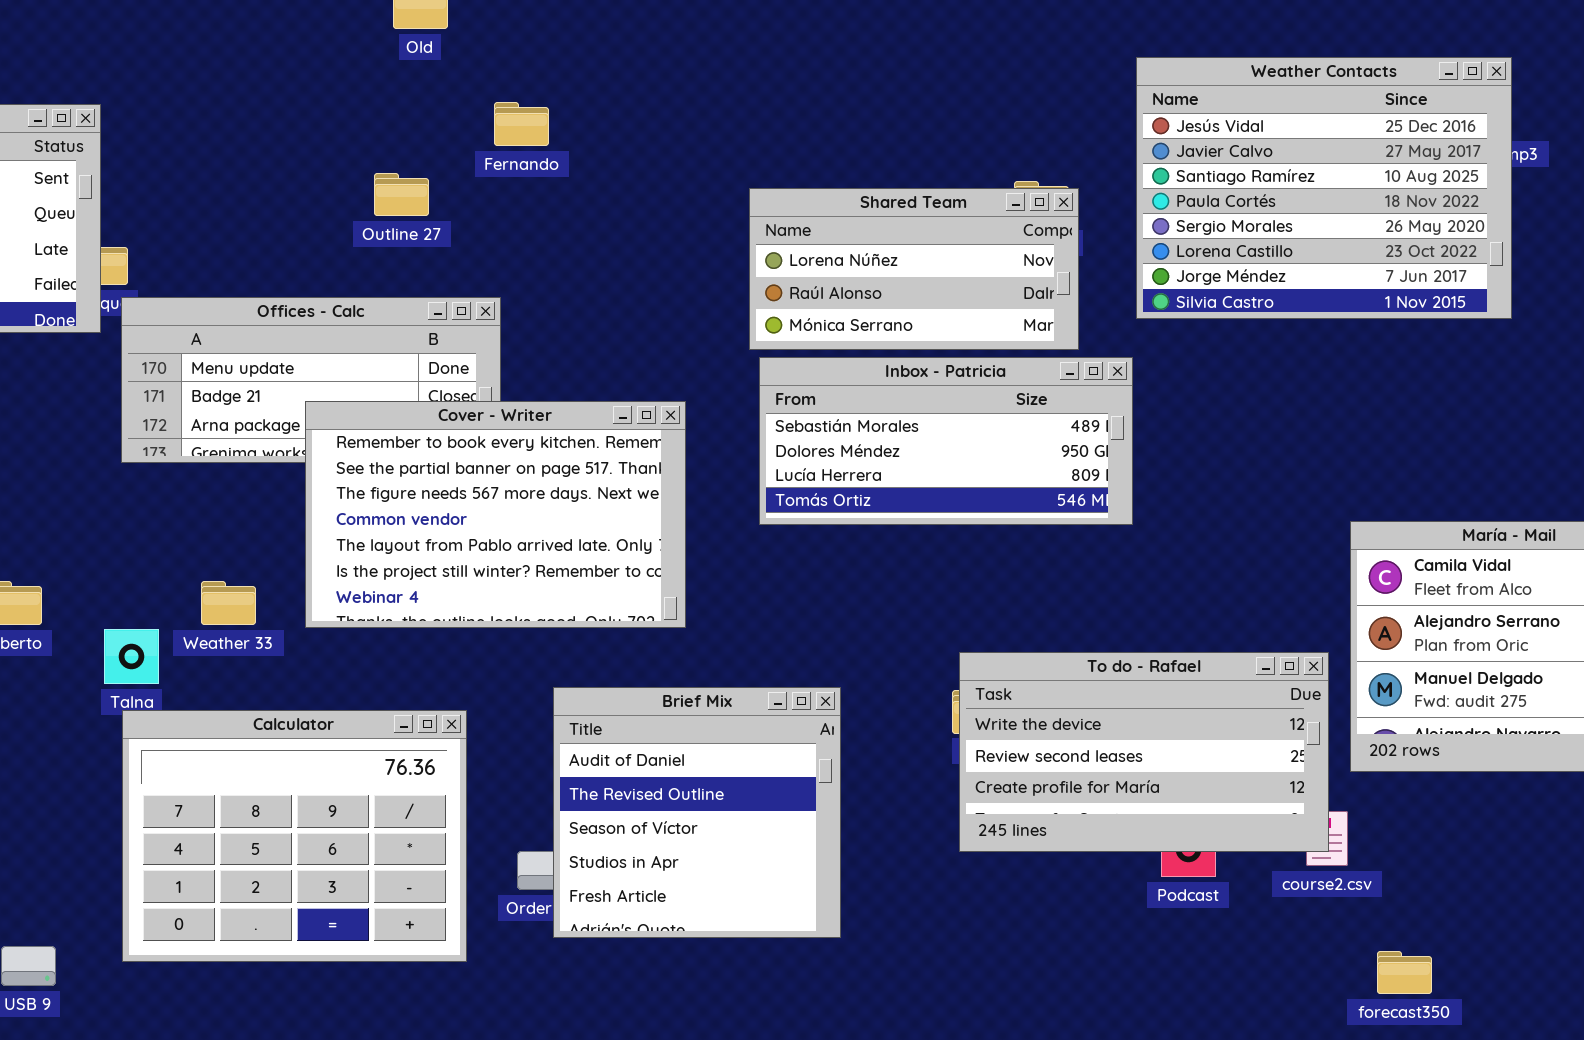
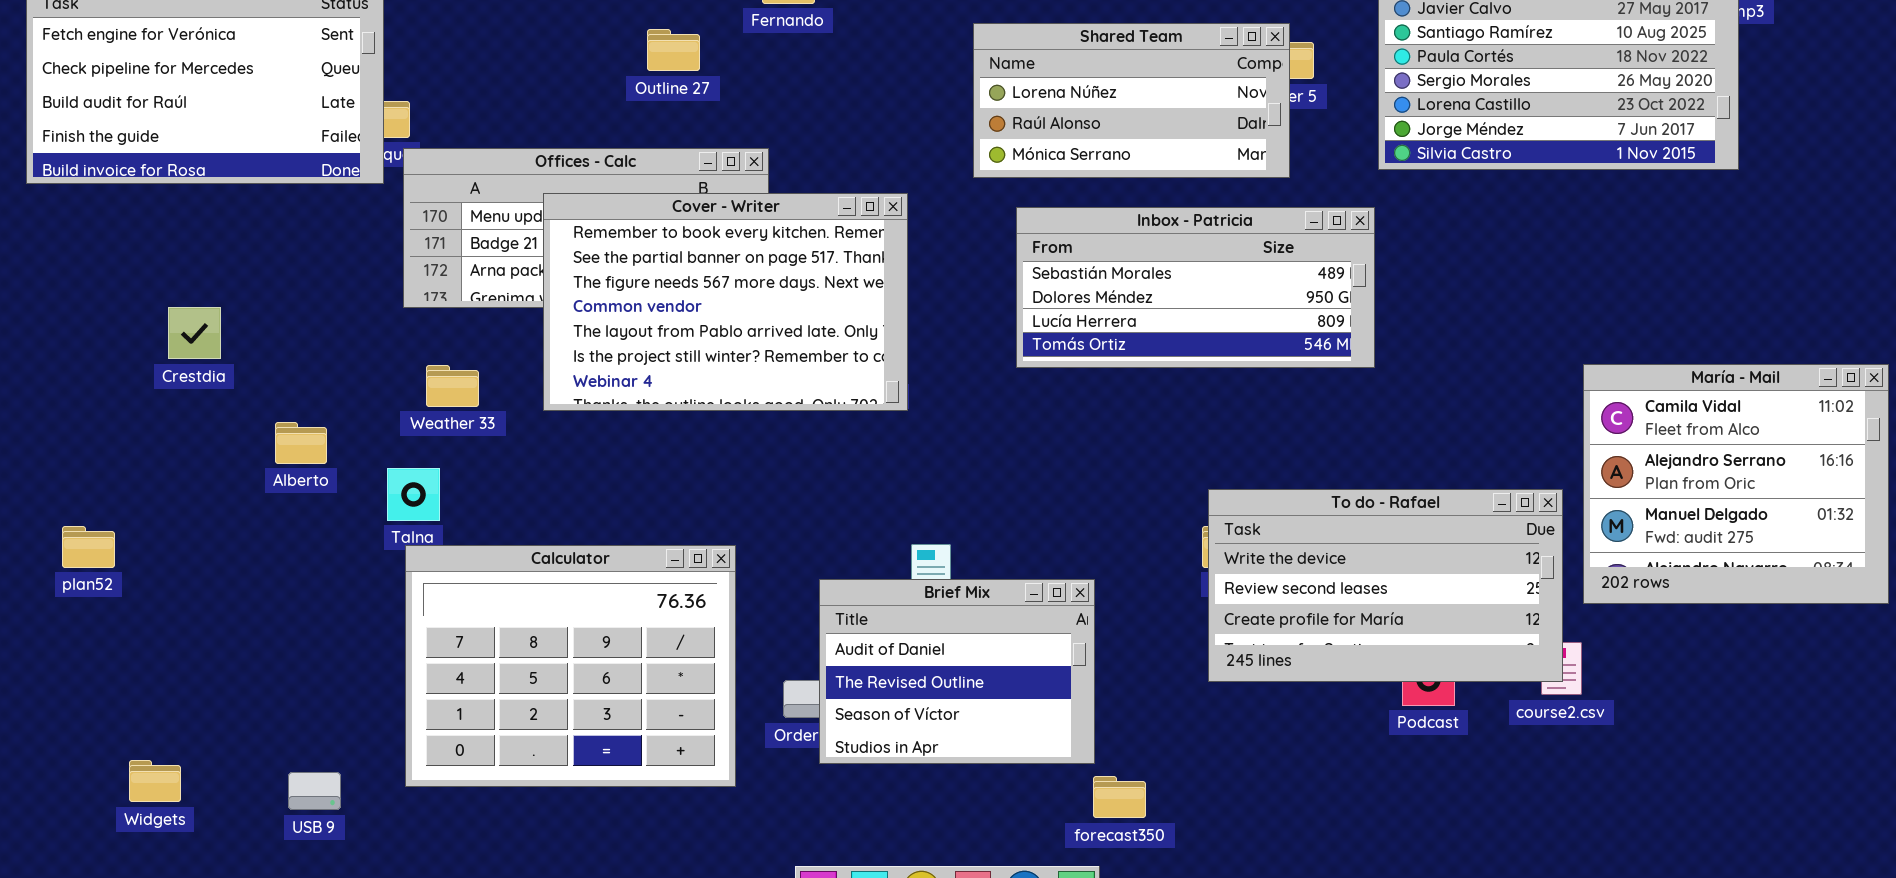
Shared Team: [749,188,1079,350] -> [973,23,1290,178], moved
Cover - Writer: [305,401,686,628] -> [543,193,908,411], moved
Weather 33: [201,581,256,625] -> [426,365,479,407], moved
Brief Mix: [553,687,841,938] -> [819,579,1095,764], resized
forecast350: [1377,951,1432,994] -> [1093,776,1146,818], moved

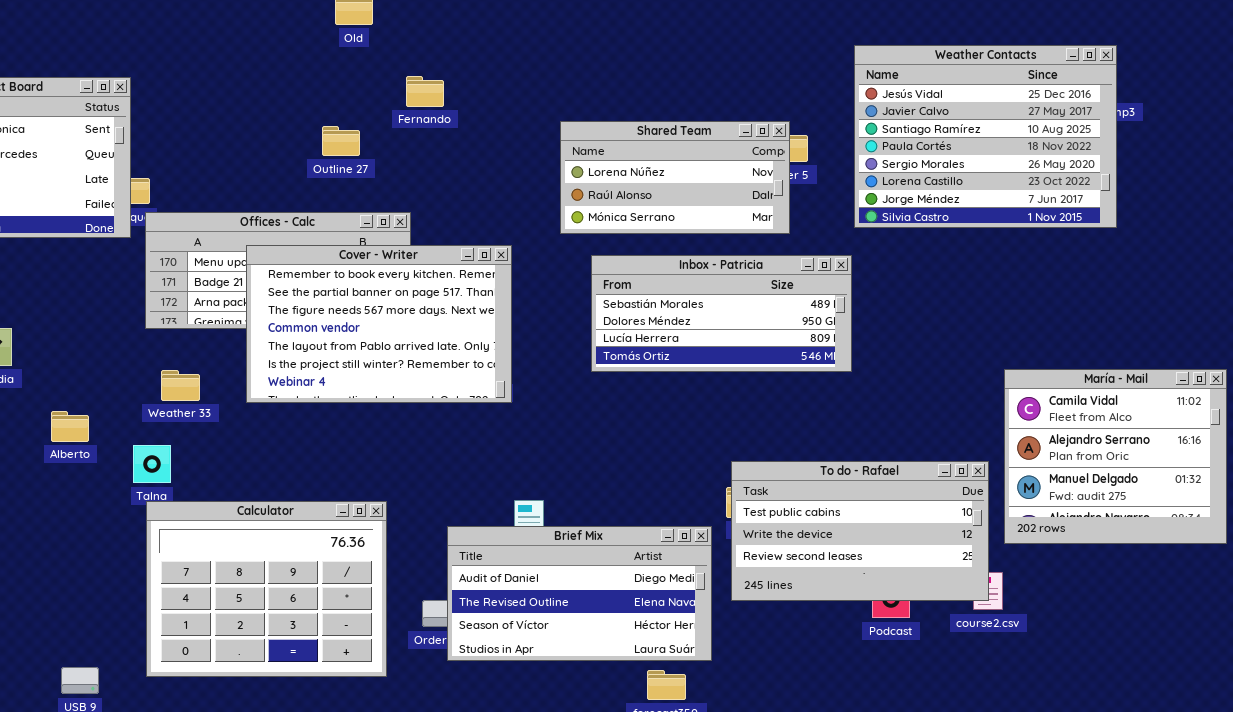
To do - Rafael: [1208,489,1563,682] -> [731,461,989,601], scrolled up 1 row
Brief Mix: [819,579,1095,764] -> [447,526,712,661], resized

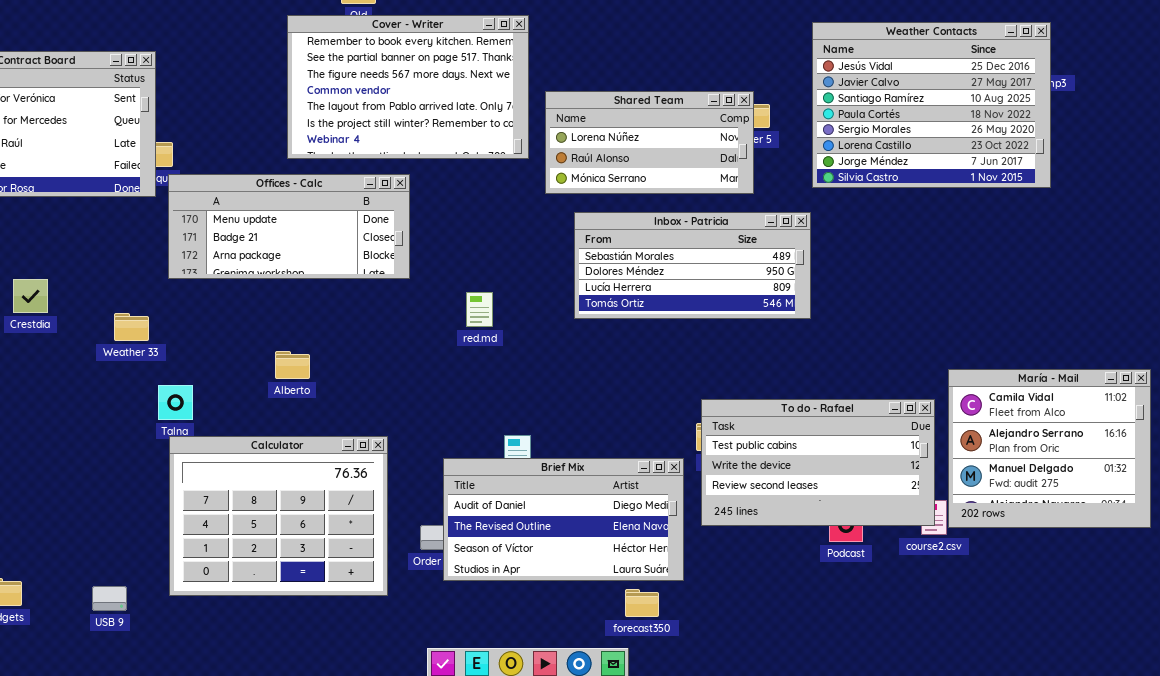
Cover - Writer: [246,245,512,403] -> [287,15,529,159], moved
María - Mail: [1004,369,1227,544] -> [948,369,1151,528], moved
Weather 33: [161,370,200,401] -> [114,313,149,341], moved
Alberto: [51,411,89,442] -> [275,351,310,379], moved

